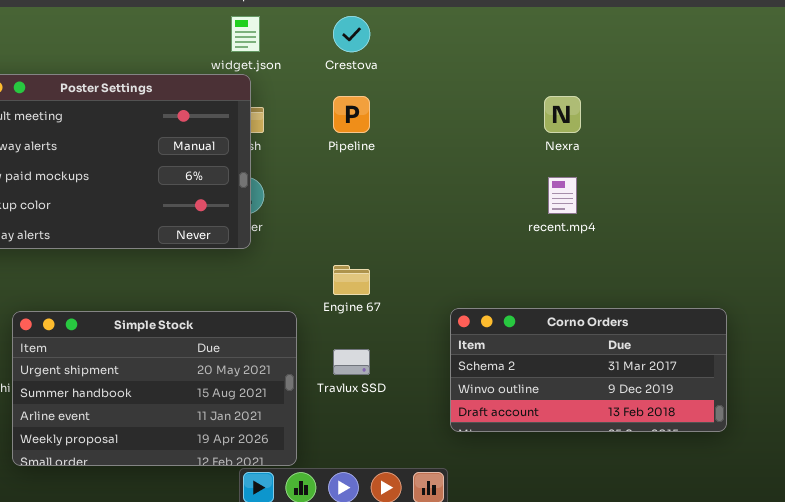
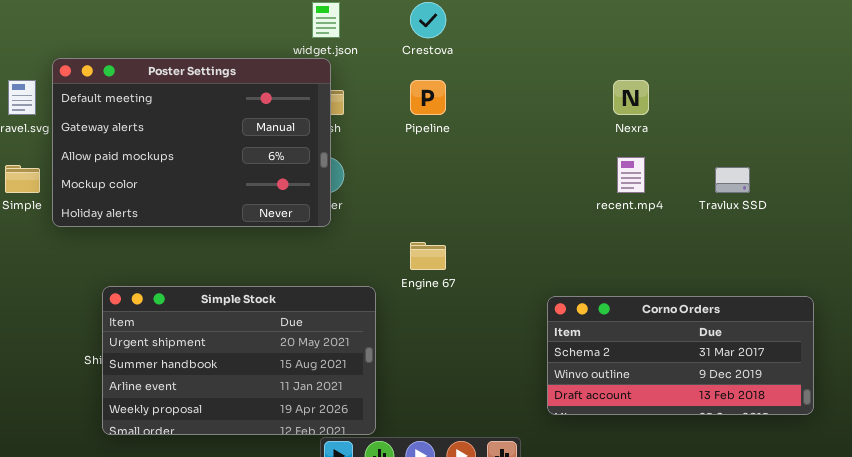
Corno Orders: [450,308,727,432] -> [547,296,814,415], moved
Travlux SSD: [333,349,370,375] -> [715,167,750,193], moved

